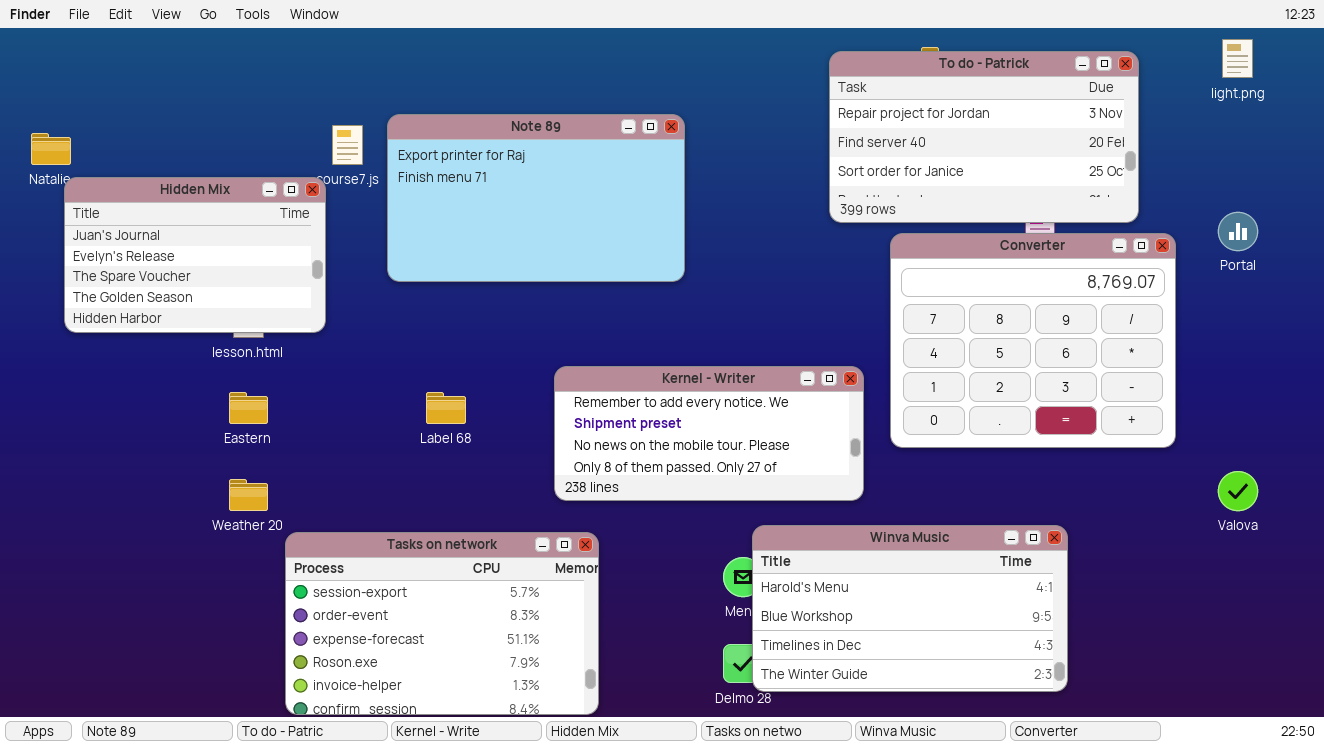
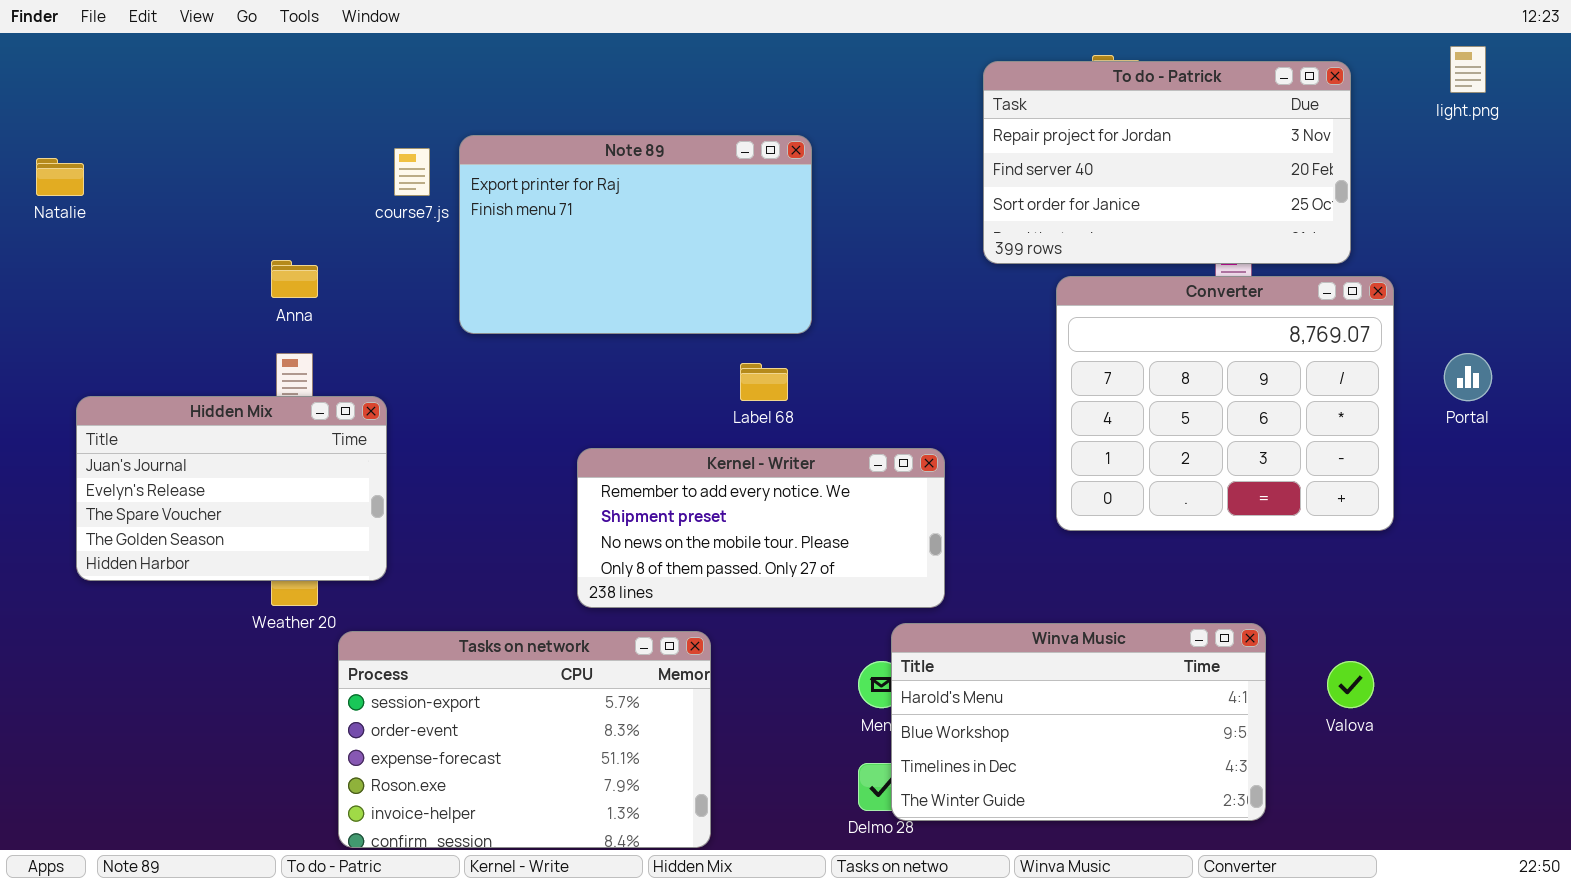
Hidden Mix: [64,177,326,333] -> [76,396,387,581], moved
Portal: [1218,212,1258,251] -> [1444,353,1492,401], moved
Kernel - Writer: [554,366,864,501] -> [577,448,945,608], moved
Label 68: [426,392,466,424] -> [740,363,788,401], moved
Valova: [1218,471,1258,511] -> [1327,661,1374,708], moved

